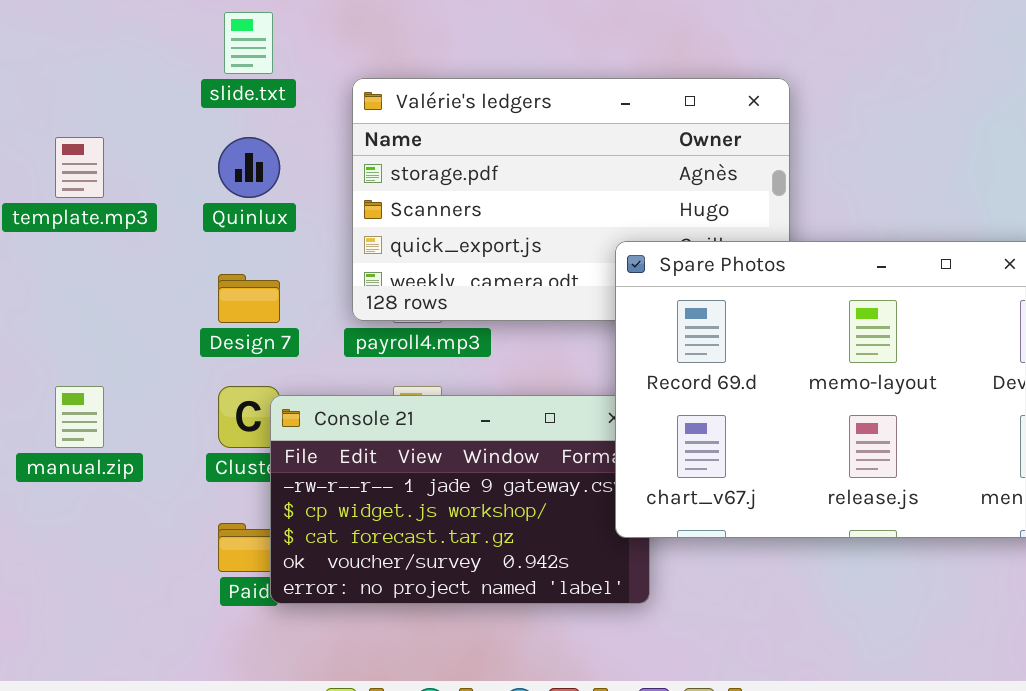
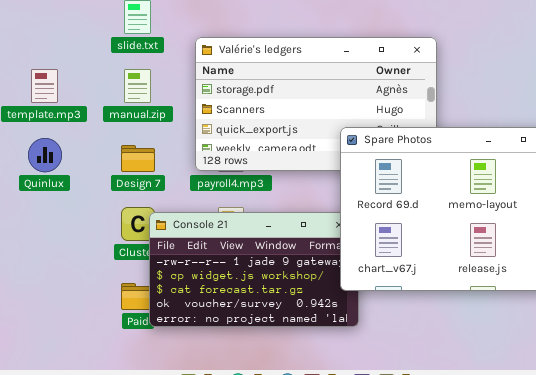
Quinlux: [218,137,280,198] -> [28,138,62,172], moved
manual.zip: [55,386,104,448] -> [124,69,151,103], moved

